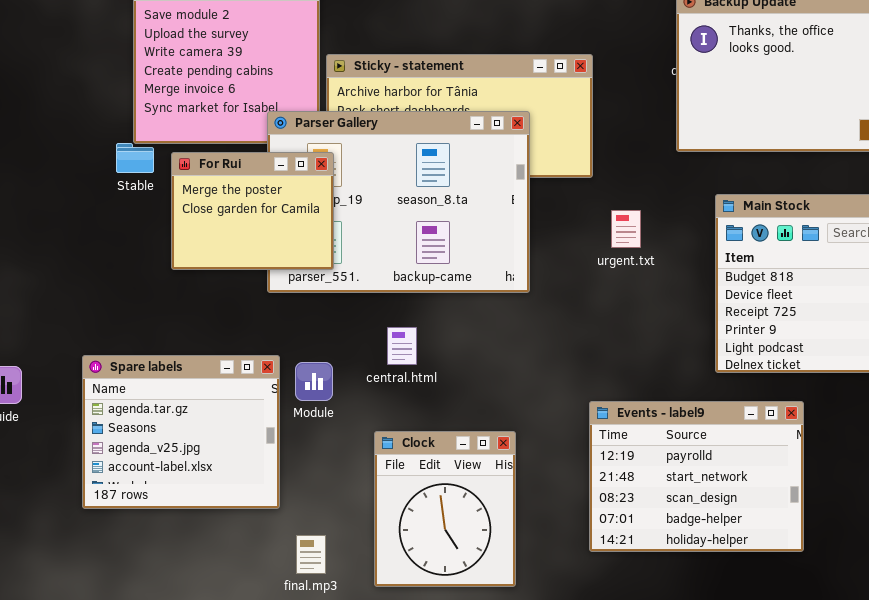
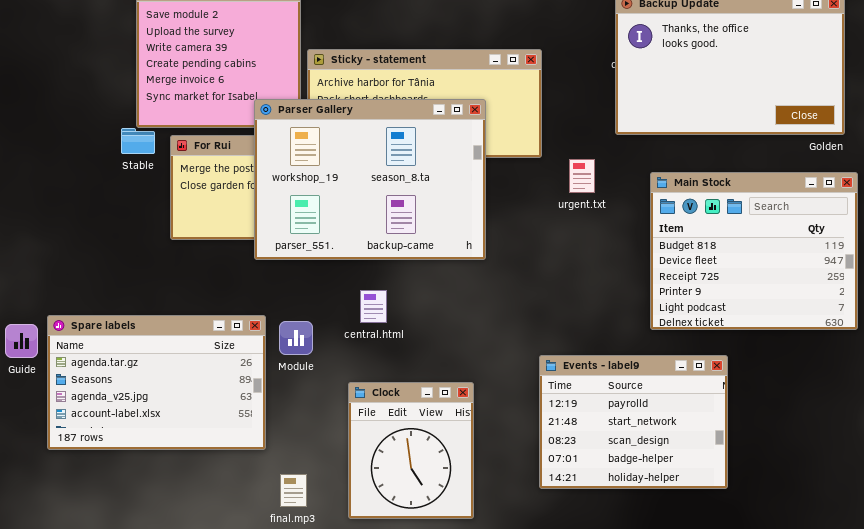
Parser Gallery: [267,111,530,293] -> [254,99,486,260], raised
urgent.txt: [611,210,641,248] -> [569,159,595,193], moved
Spare labels: [82,355,280,509] -> [47,315,266,450], resized

